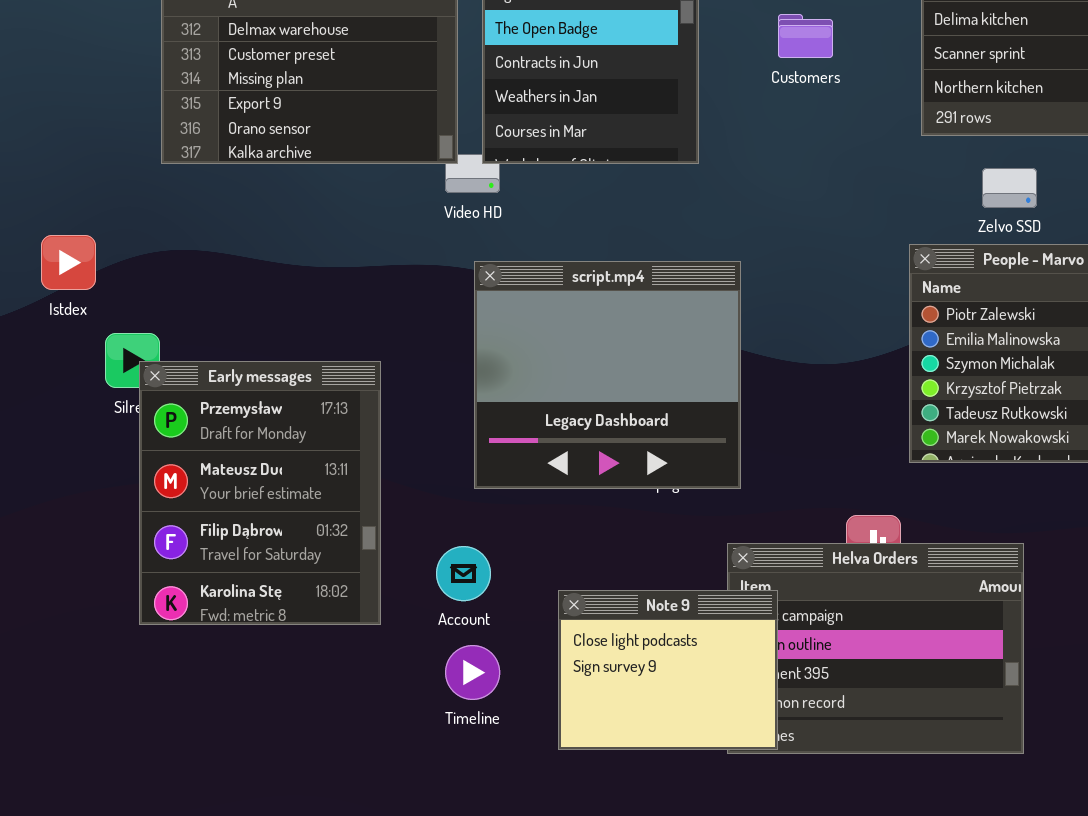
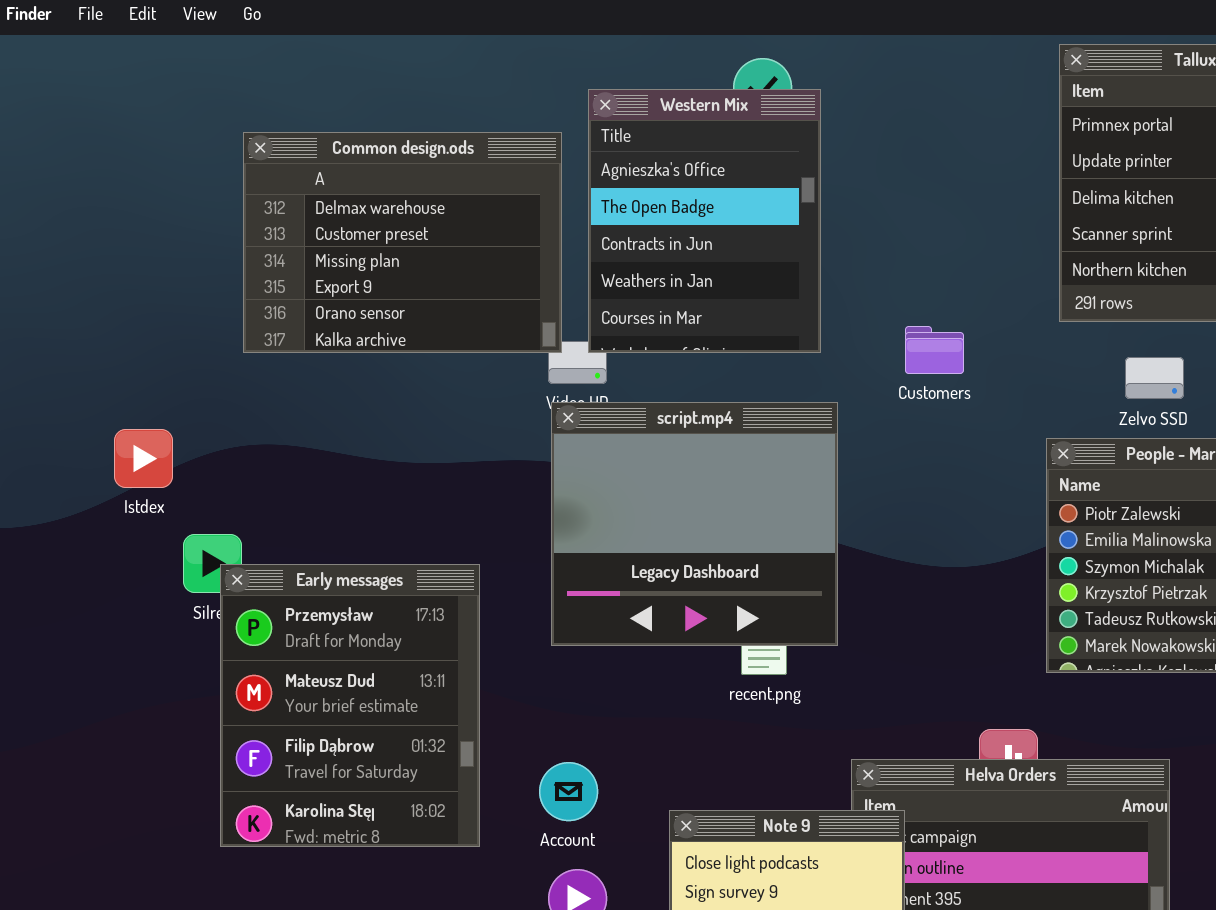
Customers: [778,14,833,58] -> [905,326,964,374], moved
script.mp4: [474,261,741,489] -> [551,402,838,646], moved

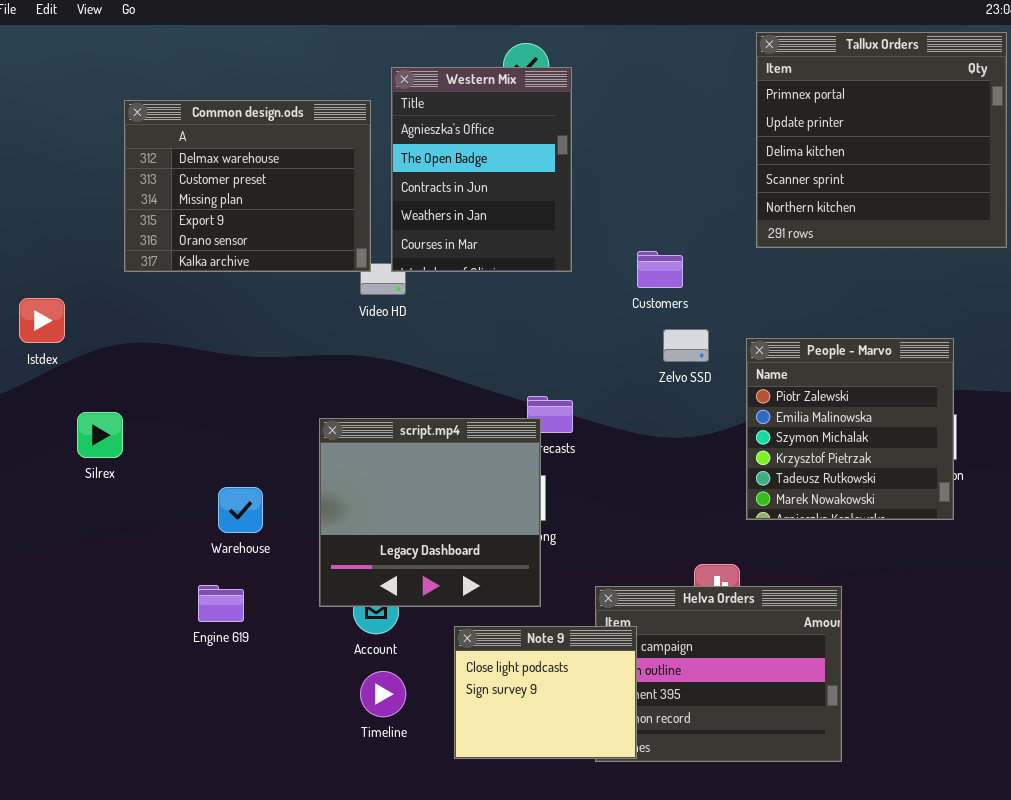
Zelvo SSD: [1125,357,1184,399] -> [663,329,709,362], moved
script.mp4: [551,402,838,646] -> [319,418,541,607], moved
Istdex: [114,429,173,488] -> [19,298,65,343], moved
Early messages: [220,564,480,847] -> none, closed

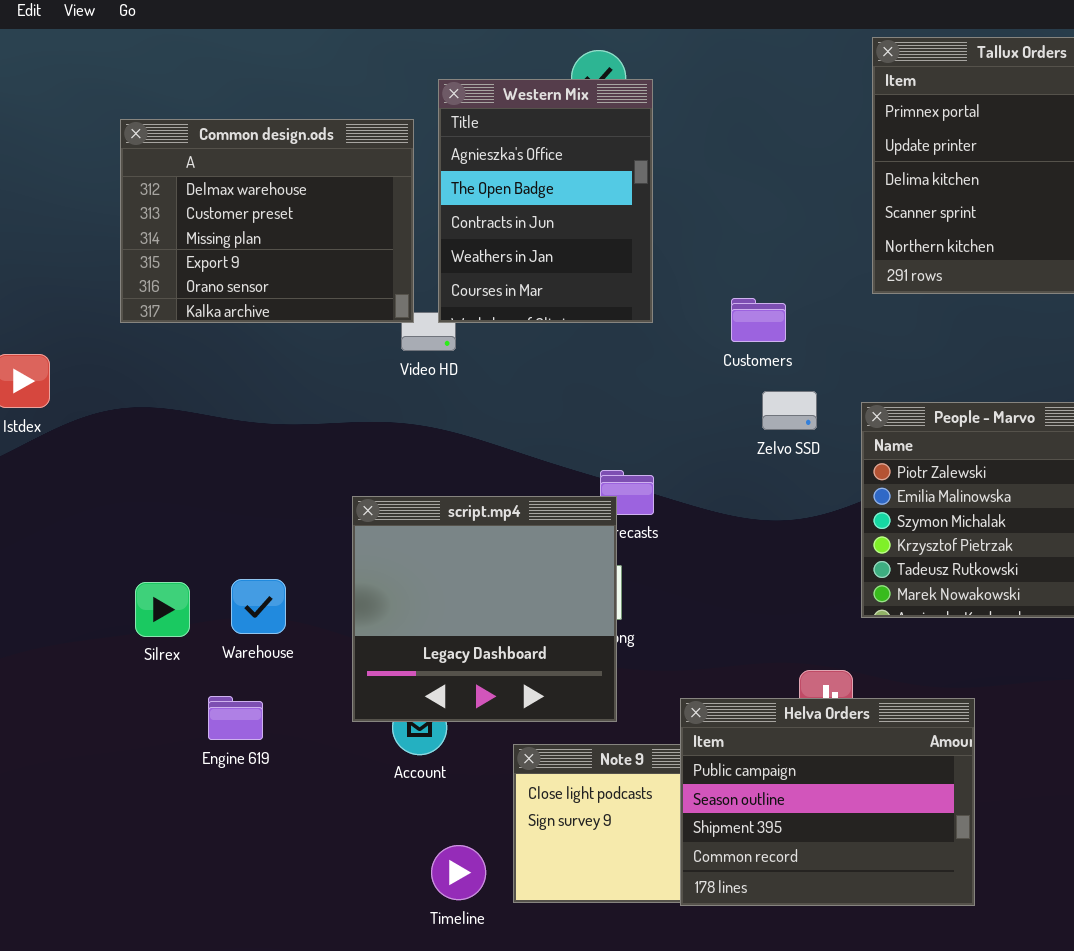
Silrex: [77,412,123,458] -> [135,582,190,637], moved
Helva Orders: [595,586,842,762] -> [680,698,975,906], raised
Timeline: [360,671,406,717] -> [431,845,486,900], moved

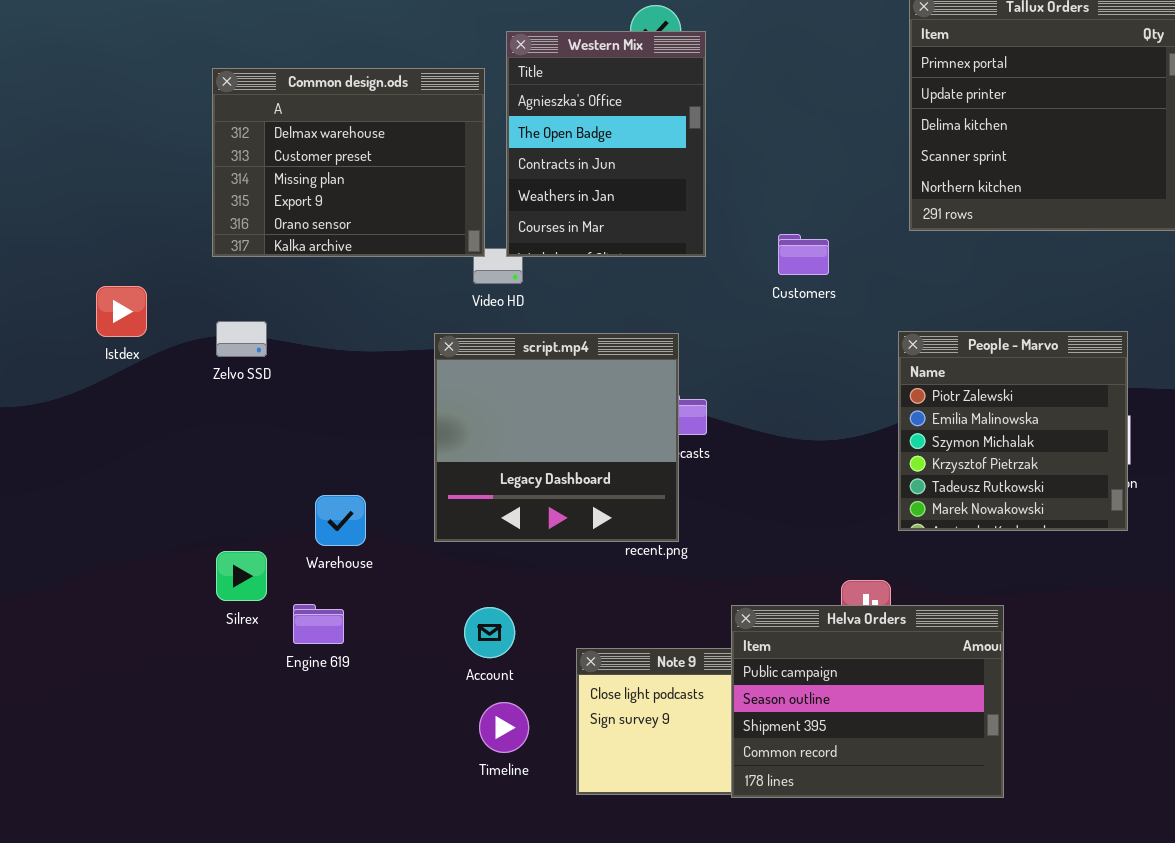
Zelvo SSD: [762,391,817,430] -> [216,321,267,357], moved
script.mp4: [352,496,617,722] -> [434,333,679,542], moved
Silrex: [135,582,190,637] -> [216,551,267,601], moved
Timeline: [431,845,486,900] -> [479,702,529,753], moved

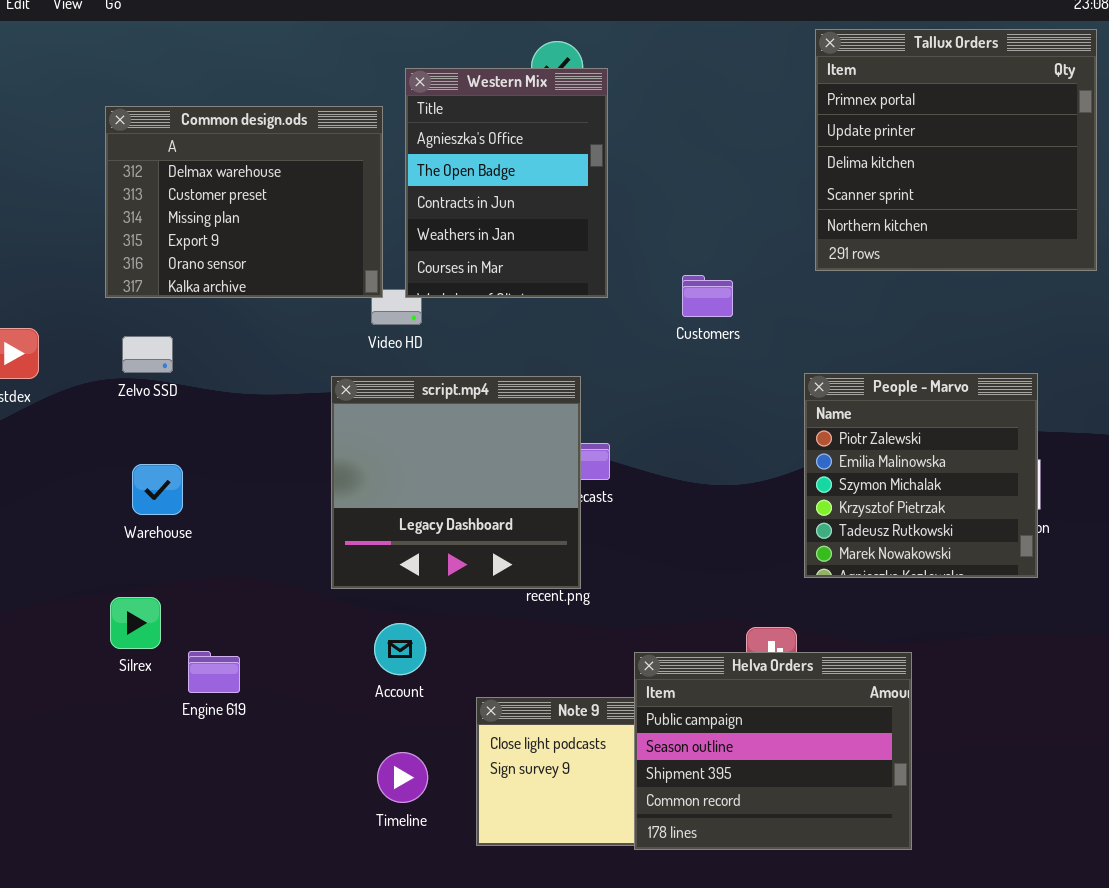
Zelvo SSD: [216,321,267,357] -> [122,336,173,373], moved
Warehouse: [315,495,366,546] -> [132,464,183,515], moved
Account: [464,607,515,658] -> [374,623,426,675], moved

